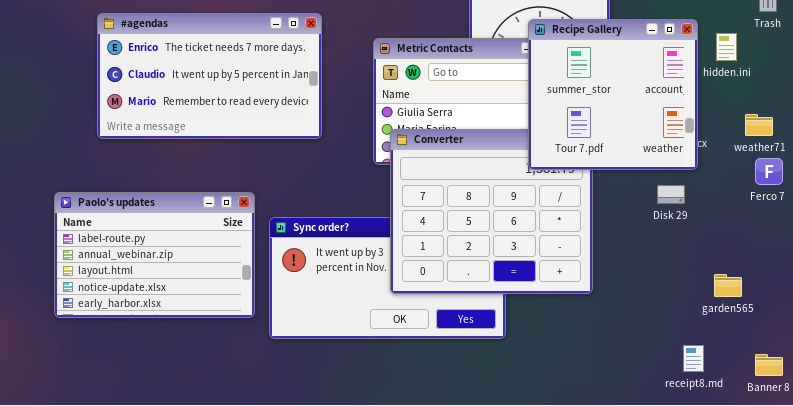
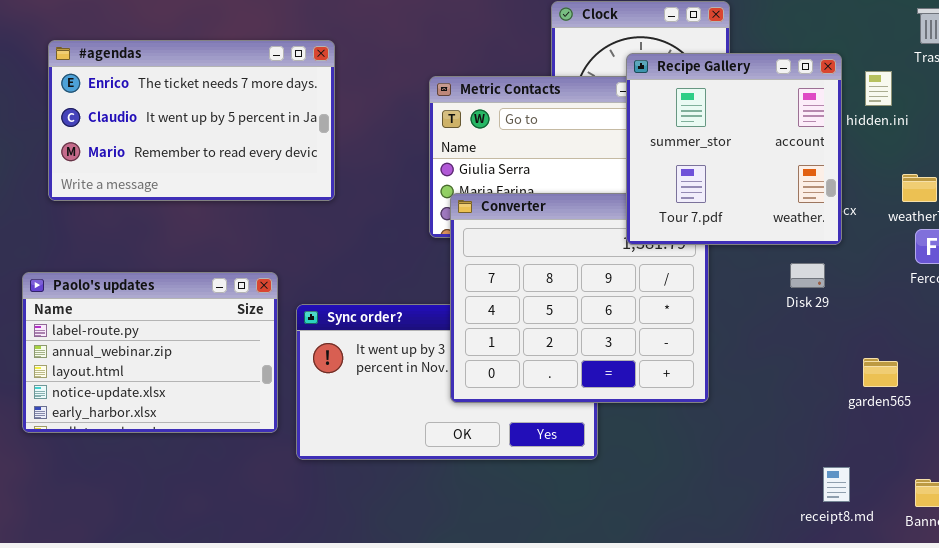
#agendas: [97,13,322,139] -> [48,40,335,201], moved
garden565: [714,274,742,297] -> [863,358,898,387], moved

